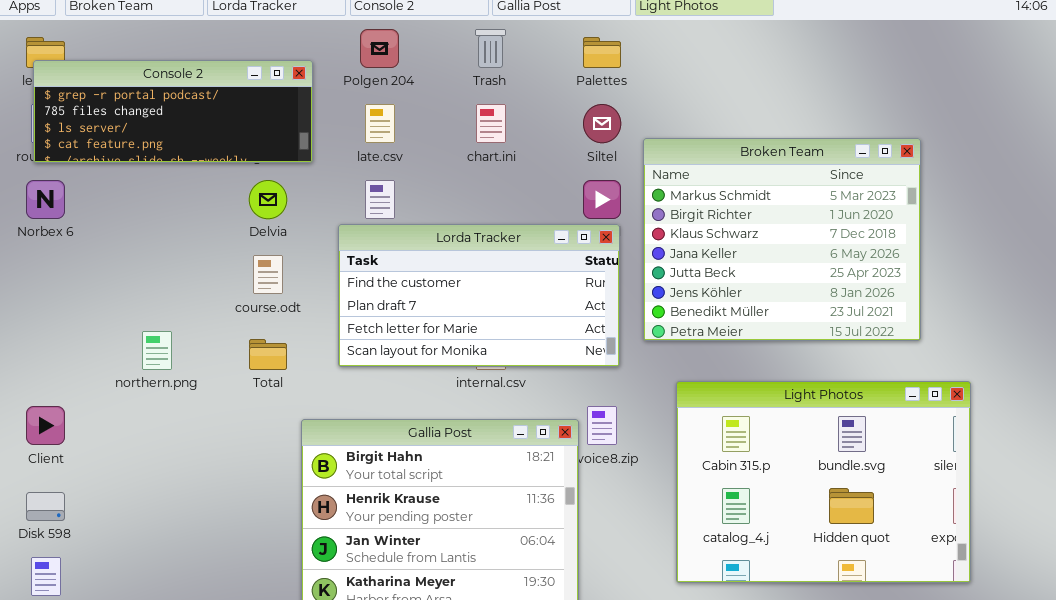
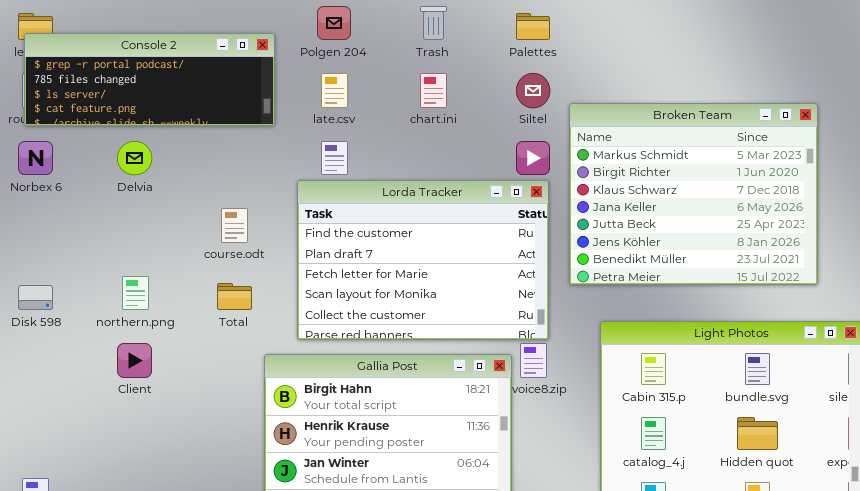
Delvia: [249,180,287,219] -> [117,141,152,175], moved
Lorda Tracker: [338,224,620,367] -> [297,180,549,340], resized
Client: [26,406,65,445] -> [117,343,152,378], moved
Disk 598: [26,492,65,521] -> [18,285,53,310], moved

